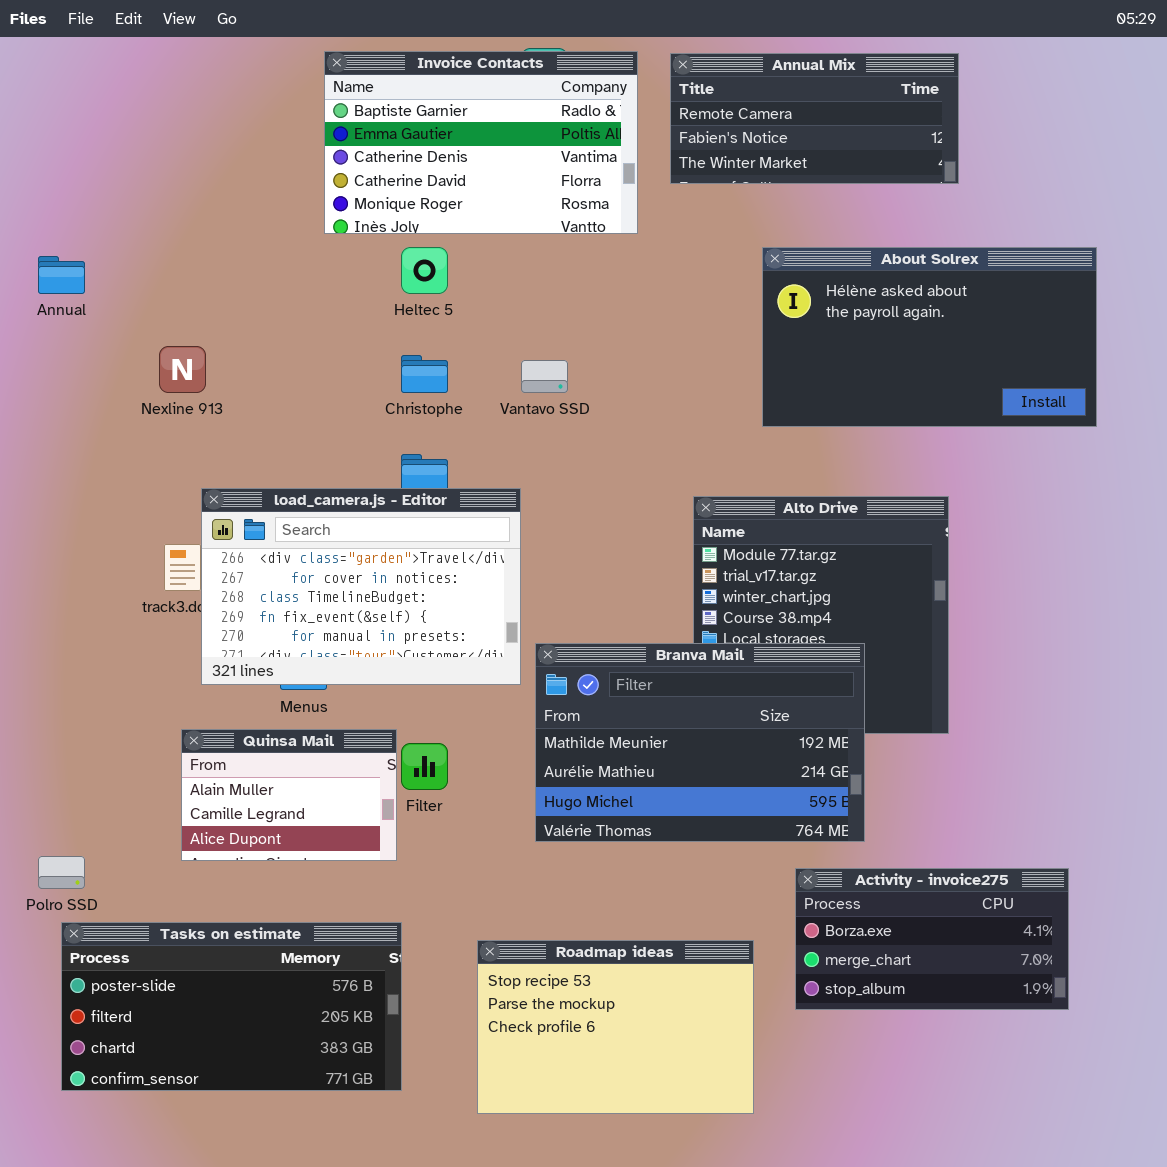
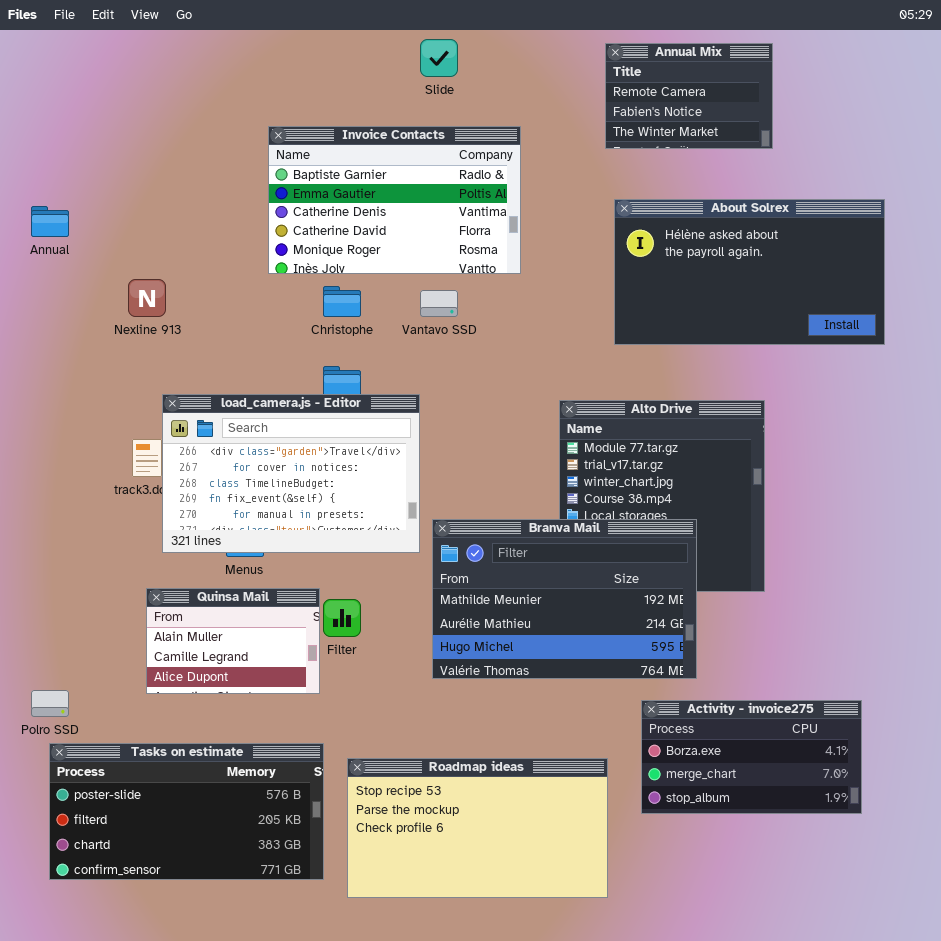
Invoice Contacts: [324,51,638,234] -> [268,126,521,274], moved
Annual Mix: [670,53,959,184] -> [605,43,773,149], resized
Roadmap ideas: [477,940,754,1114] -> [347,758,608,898], resized

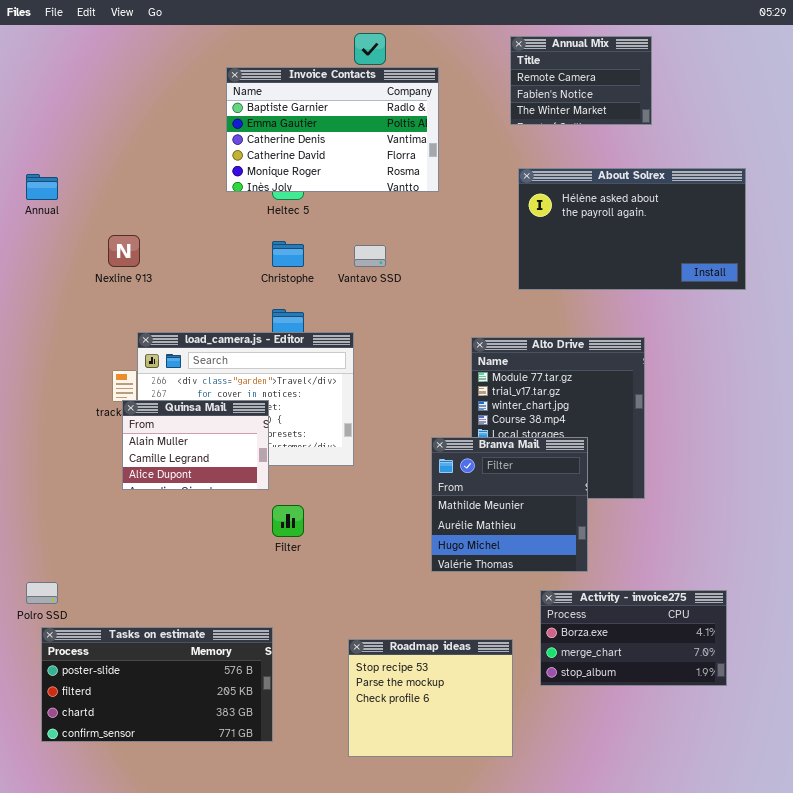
Invoice Contacts: [268,126,521,274] -> [226,67,439,192], moved
Branva Mail: [432,519,697,679] -> [431,437,588,572], resized
Quinsa Mail: [146,588,320,694] -> [122,400,269,490], moved
Roadmap ideas: [347,758,608,898] -> [348,639,513,757], resized

